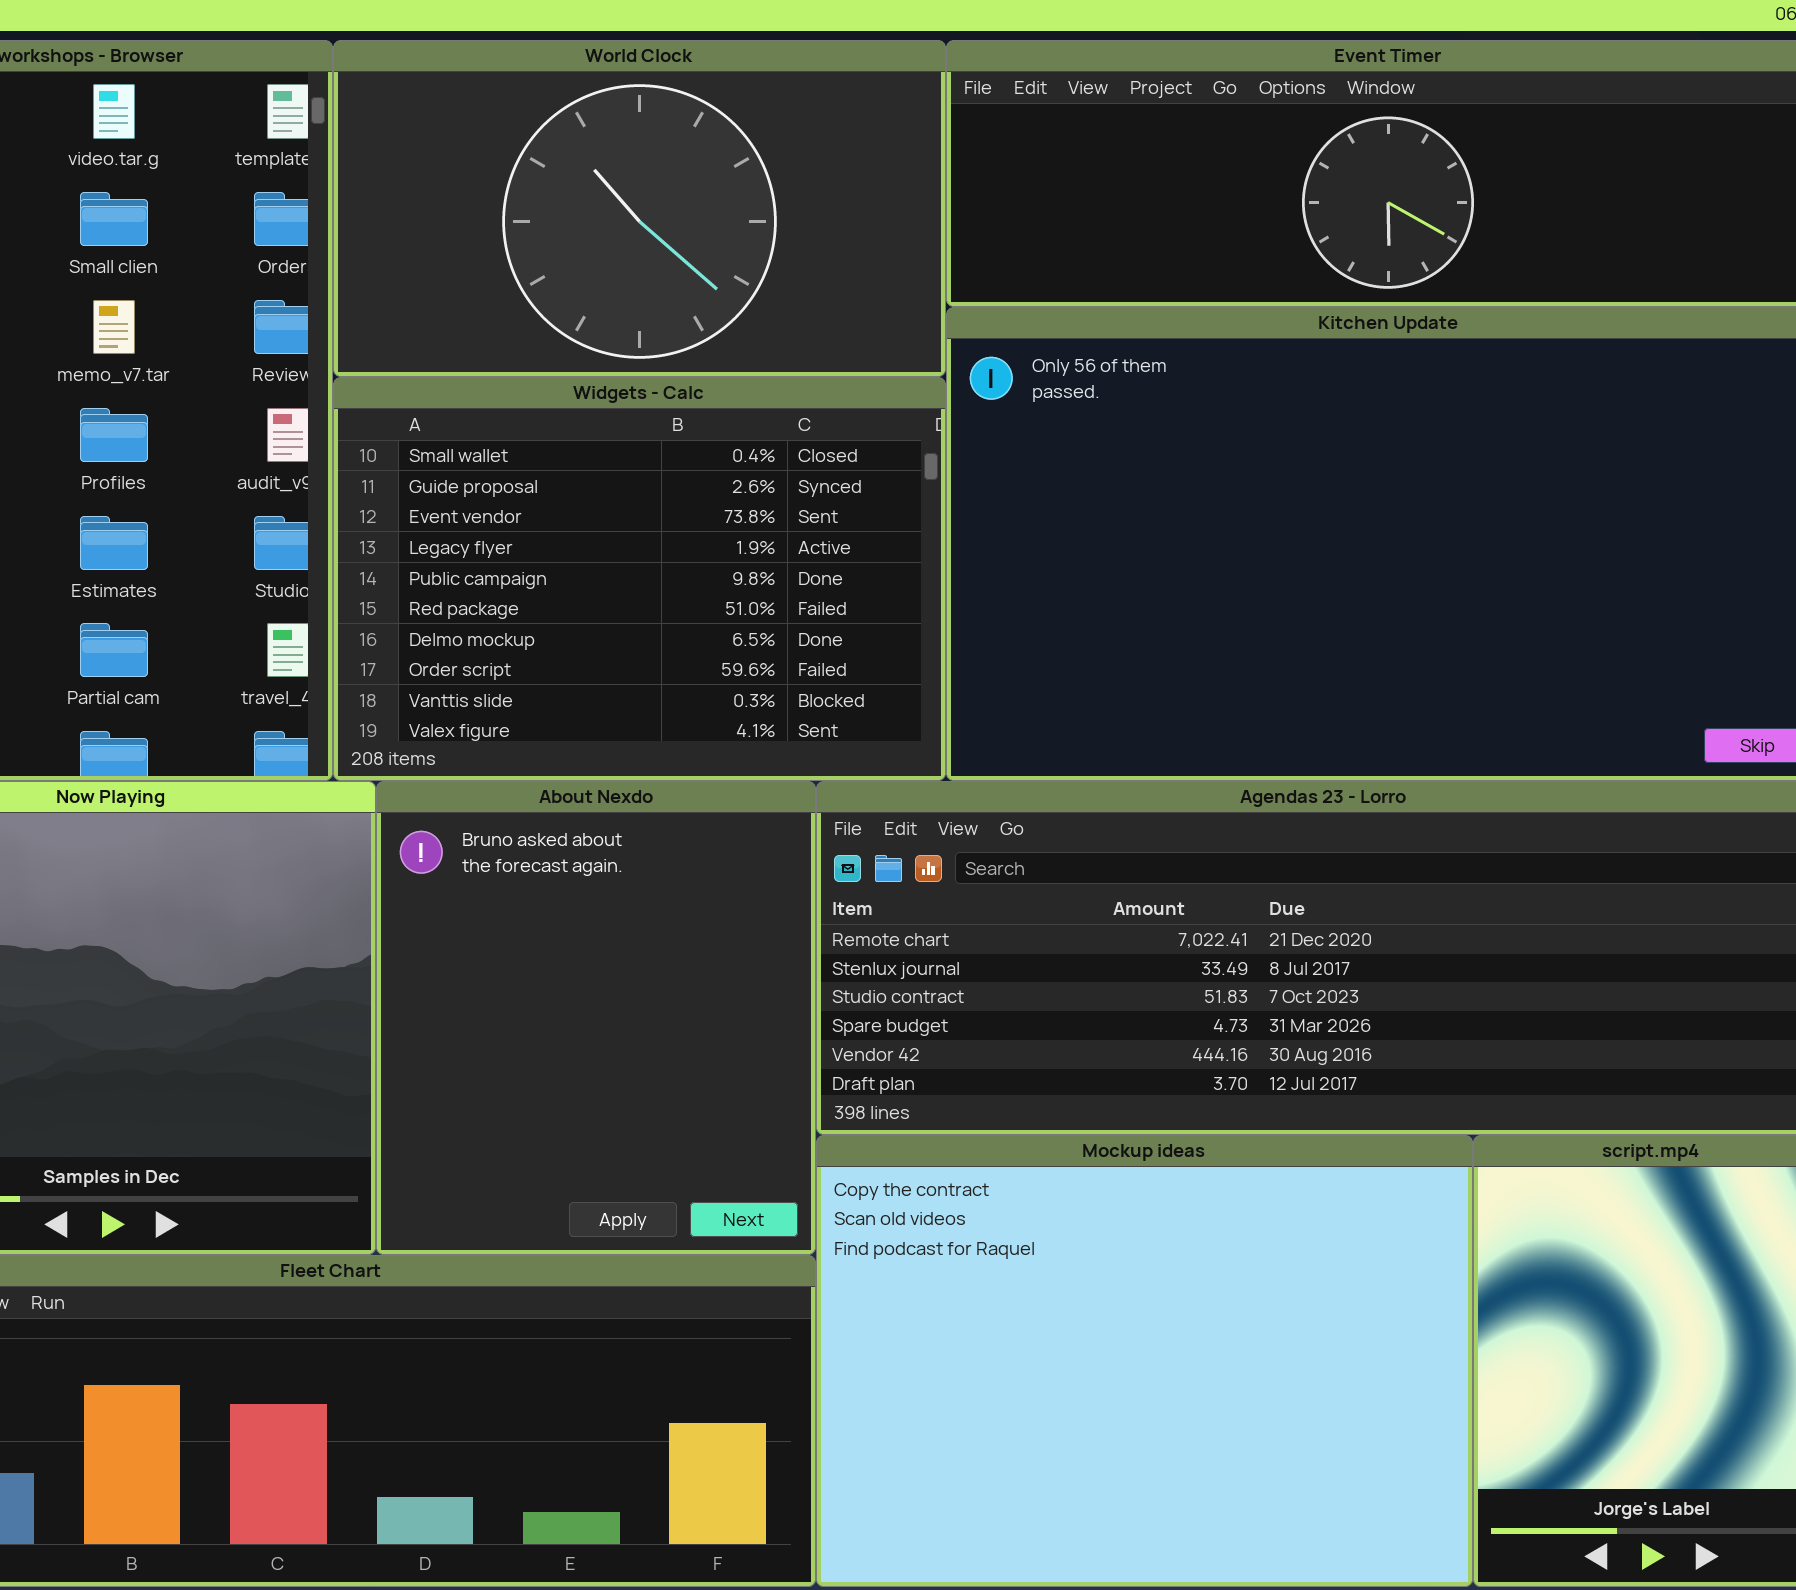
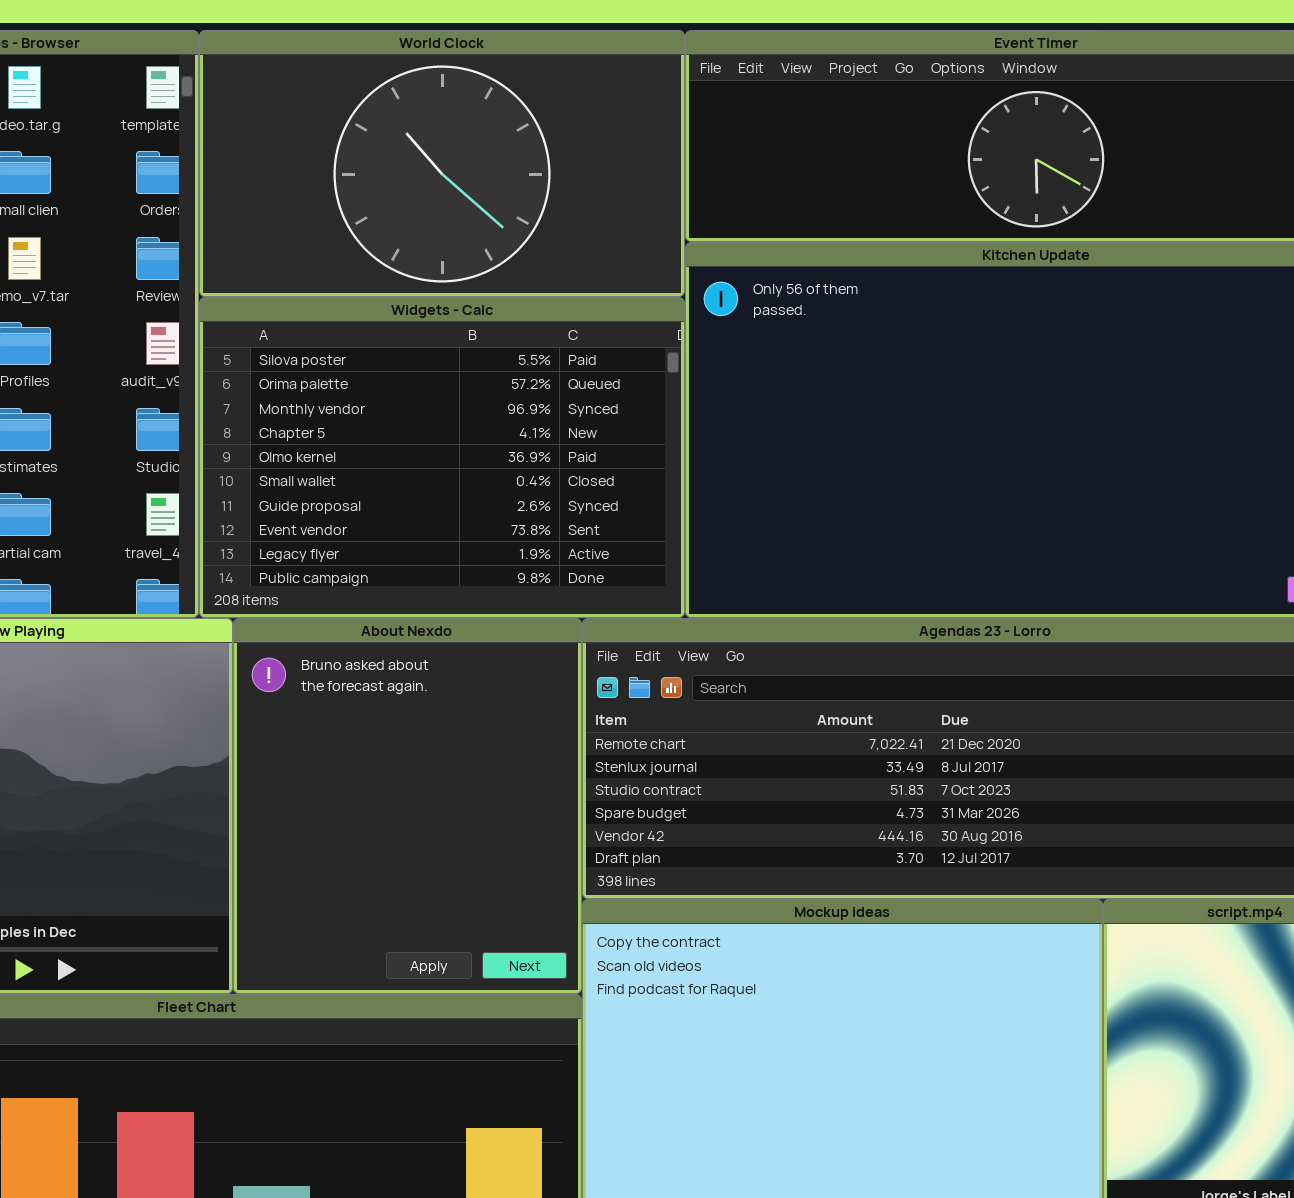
Widgets - Calc: [333,377,946,781] -> [199,297,685,618], scrolled up 5 rows

